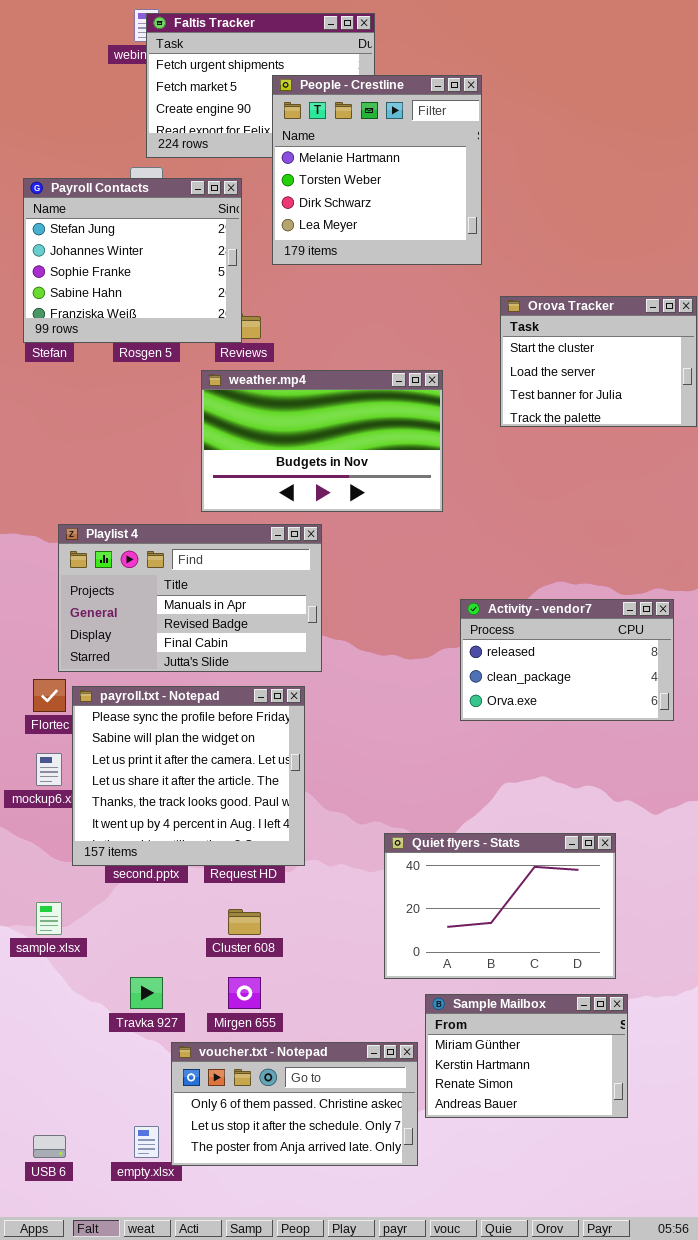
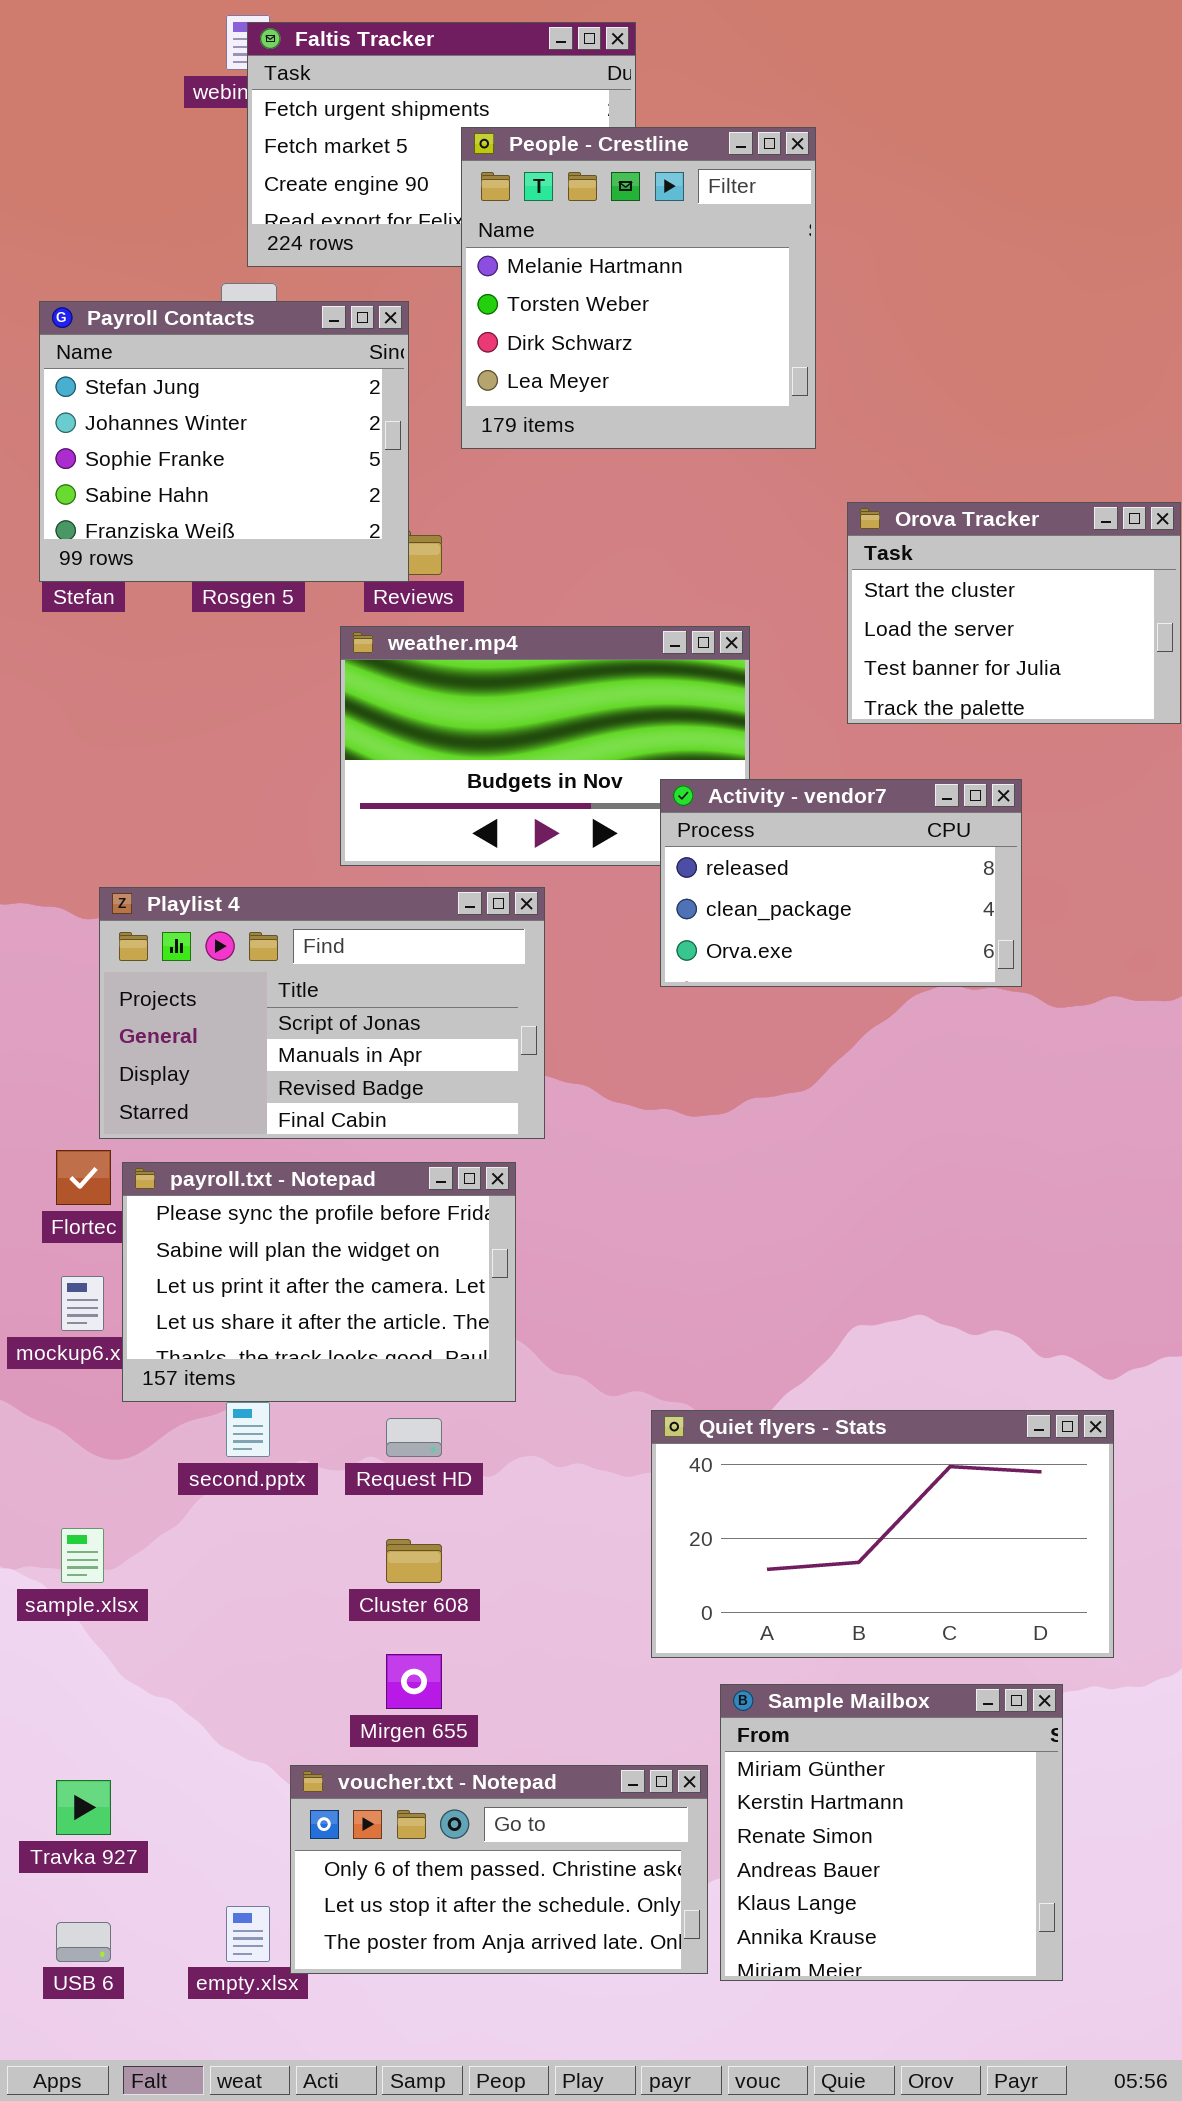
Playlist 4: [58,524,322,672] -> [99,887,545,1139], scrolled up 1 row
Activity - vendor7: [460,599,674,721] -> [660,779,1022,987], moved
payroll.txt - Notepad: [72,686,305,866] -> [122,1162,516,1402], resized
Quiet flyers - Stats: [384,833,616,979] -> [651,1410,1114,1658], resized
Travka 927: [130,977,163,1009] -> [56,1780,111,1835], moved
Sample Mailbox: [425,994,628,1118] -> [720,1684,1063,1981], resized

